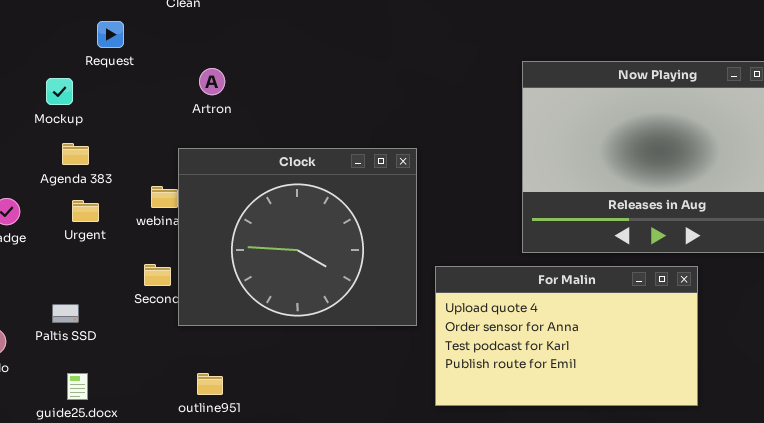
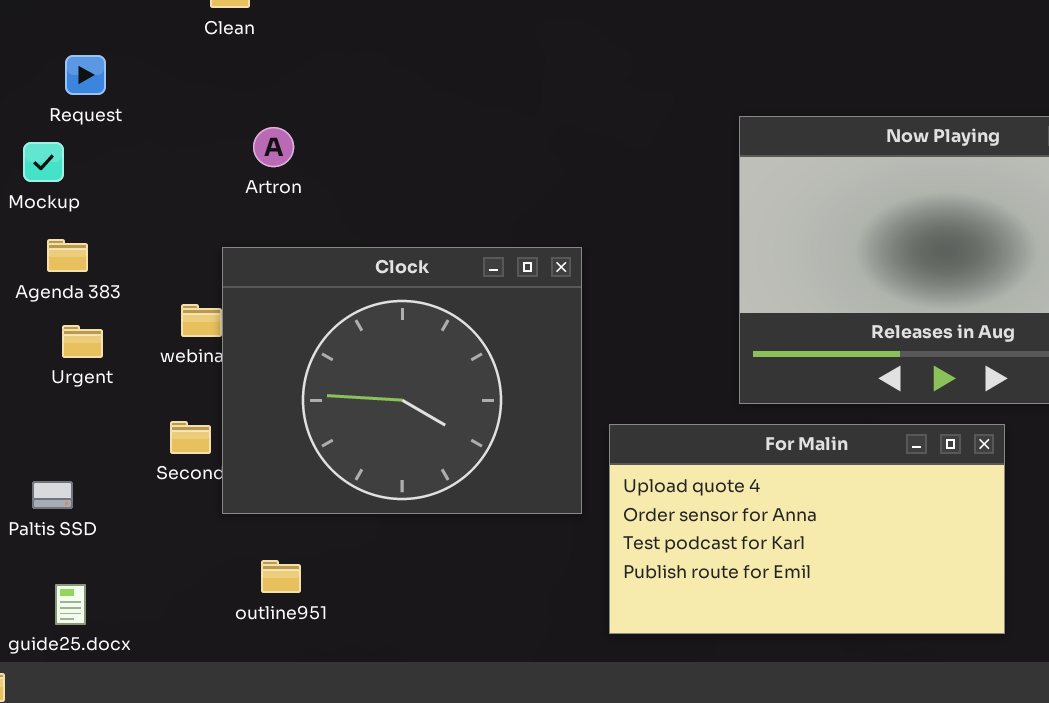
Request: [97,21,124,48] -> [65,55,106,95], moved
outline951: [197,373,223,395] -> [261,560,301,593], moved

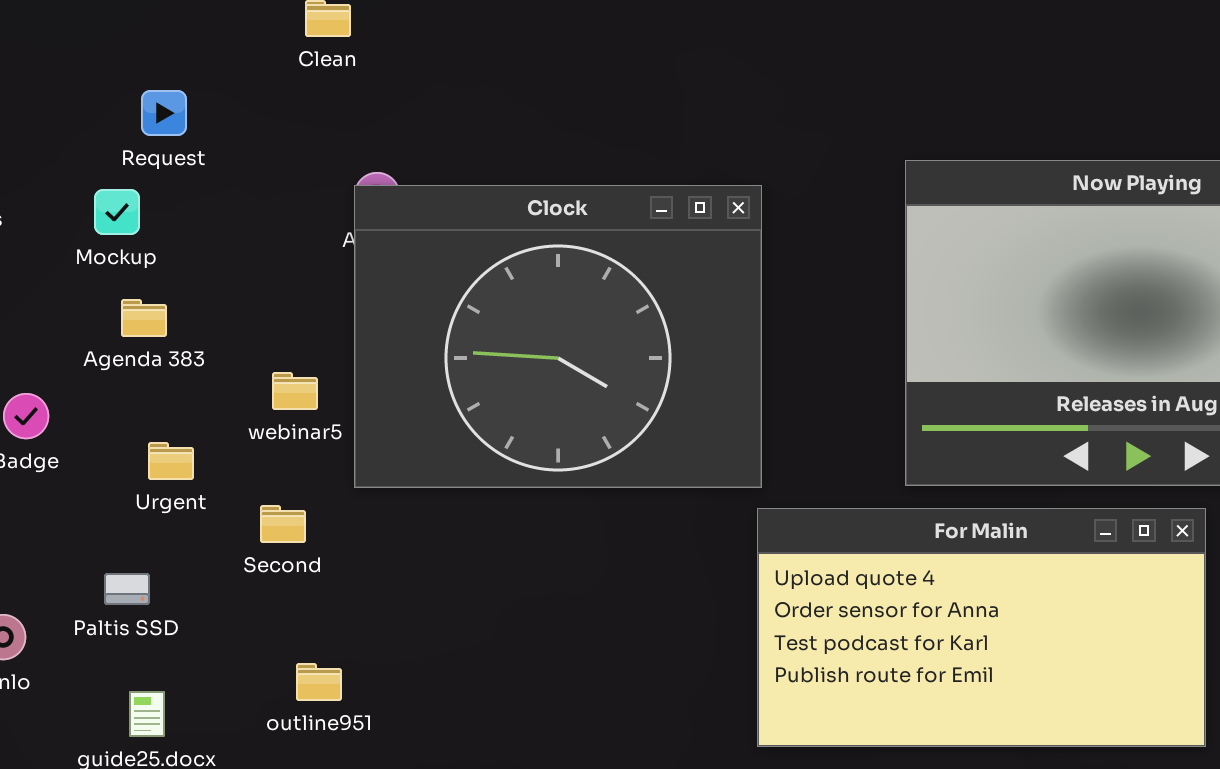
Clock: [222,247,582,514] -> [354,185,762,488], moved
Urgent: [62,325,103,358] -> [148,442,194,480], moved
outline951: [261,560,301,593] -> [296,663,342,701], moved

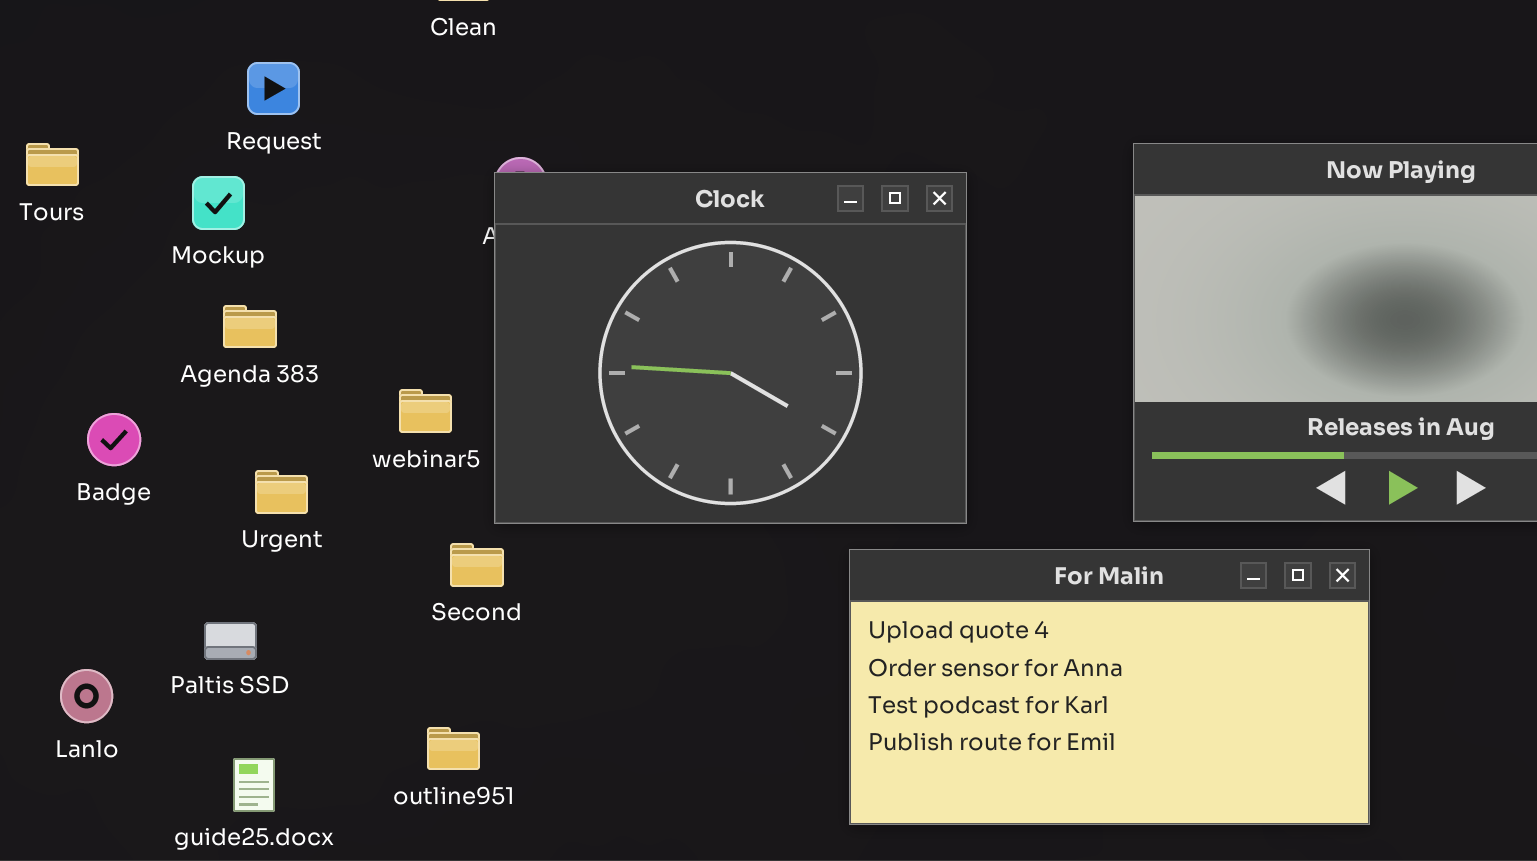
Second: [260,505,306,543] -> [450,543,504,587], moved
For Malin: [757,508,1206,747] -> [849,549,1370,825], moved

